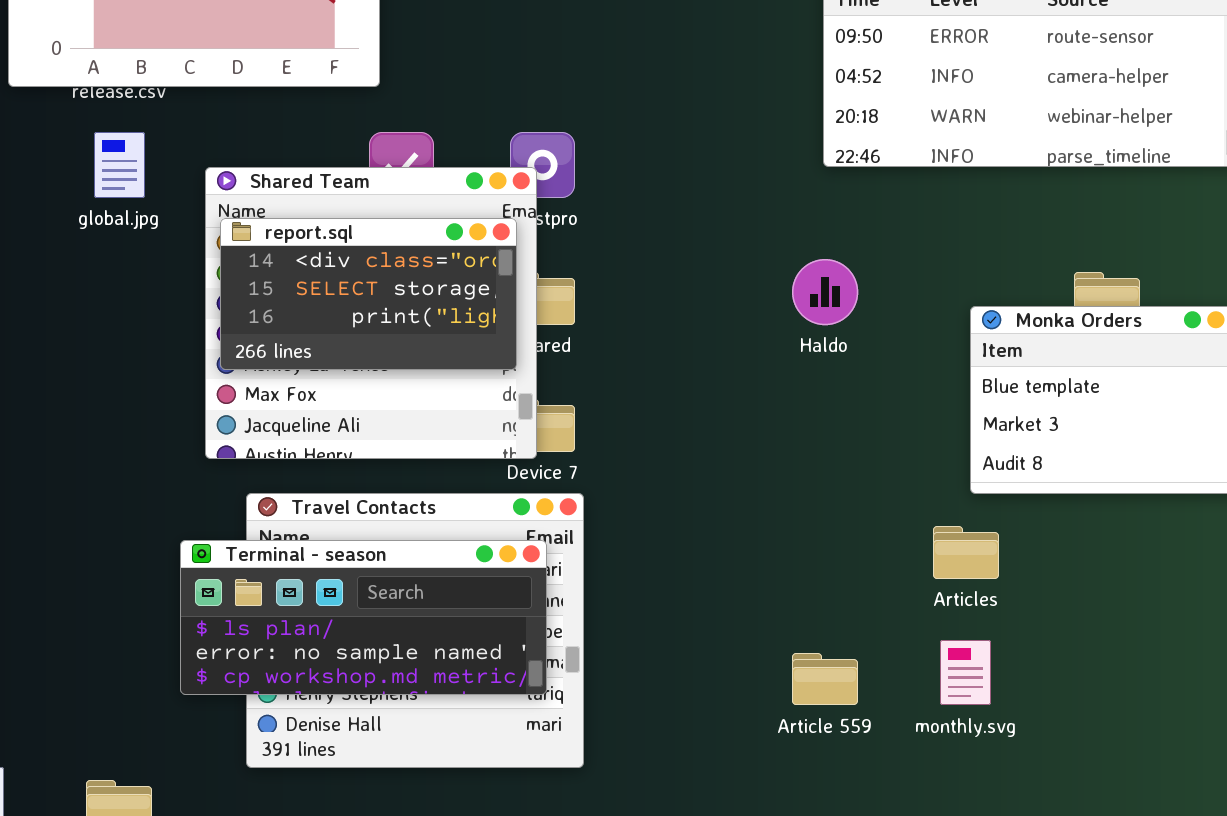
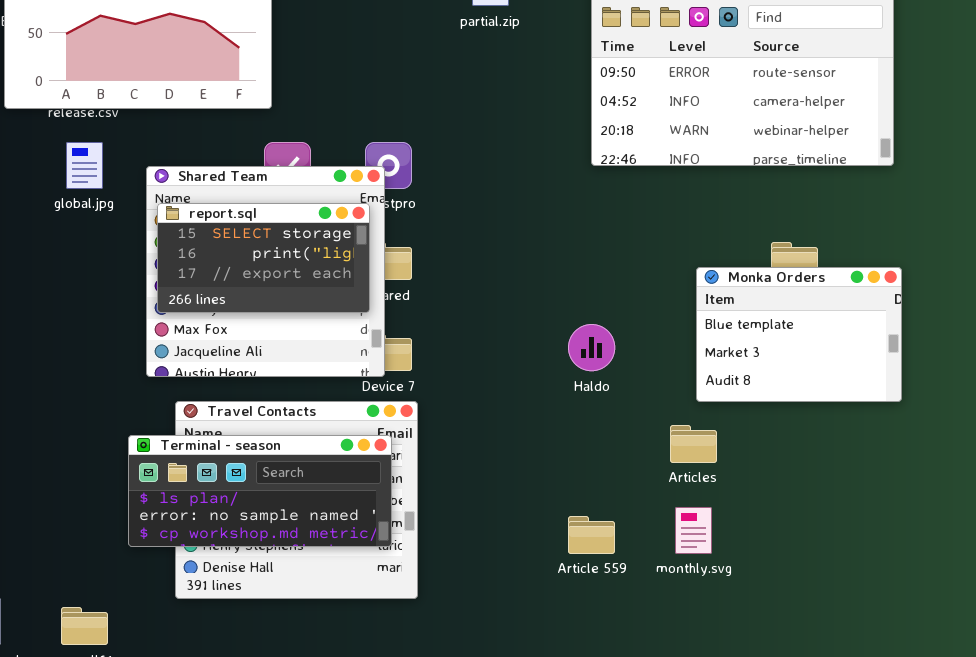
report.sql: [220,218,517,370] -> [157,203,370,313], scrolled down 1 row
Haldo: [792,259,858,325] -> [568,324,615,371], moved

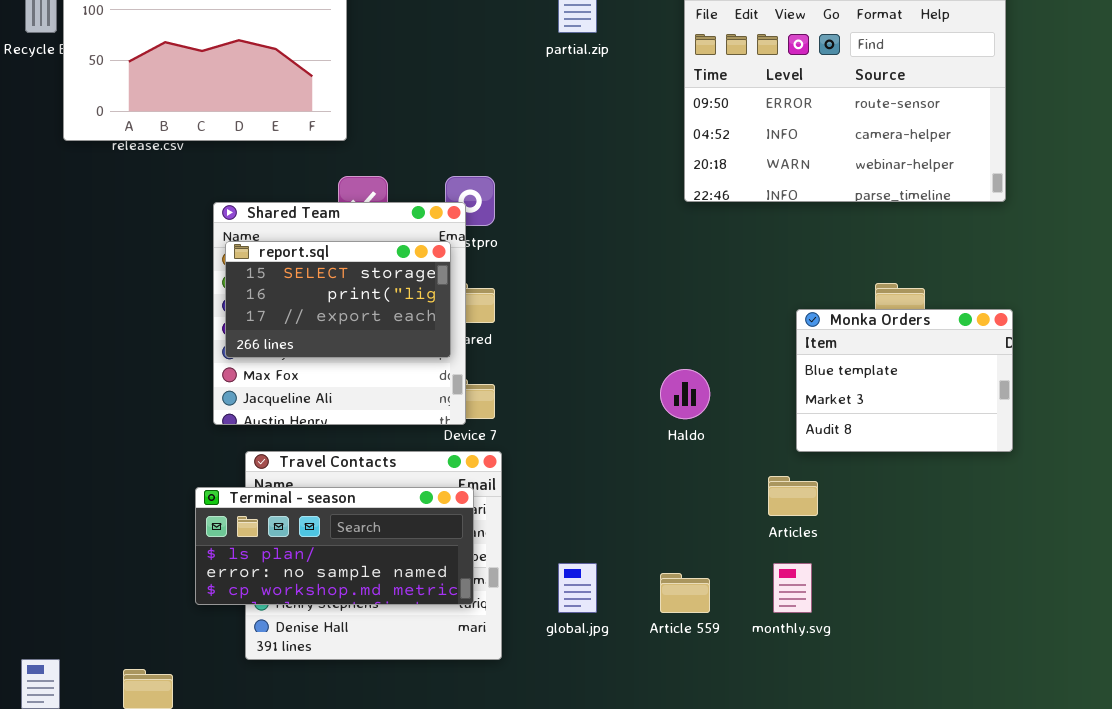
global.jpg: [66,142,103,189] -> [558,563,597,613], moved

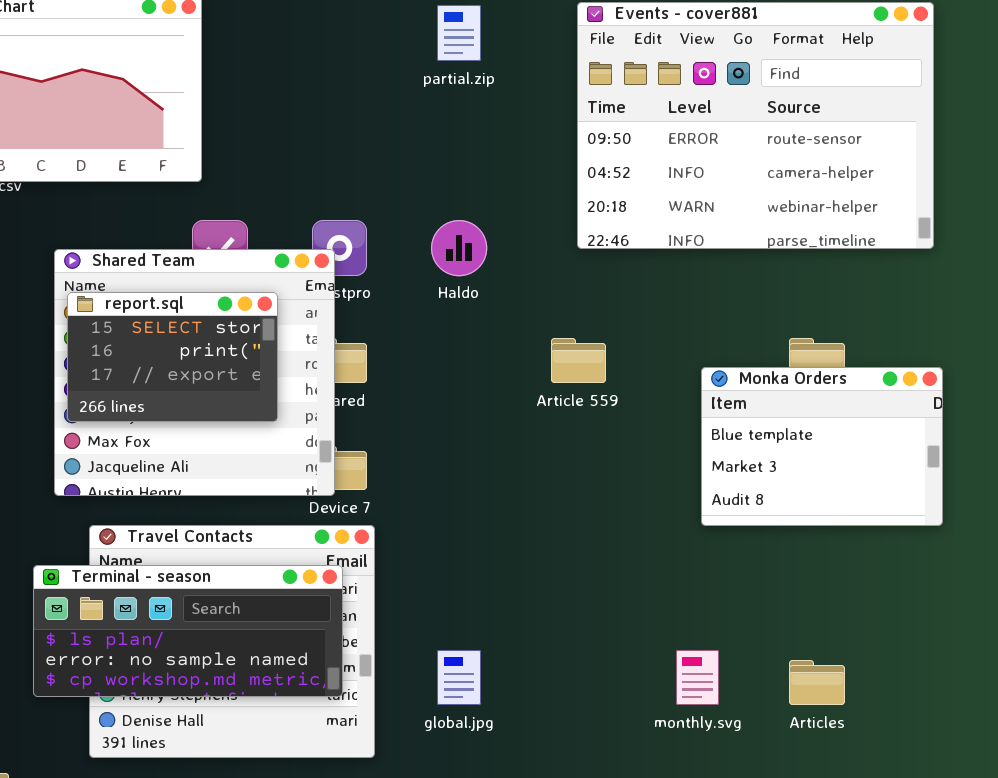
report.sql: [225,241,451,358] -> [67,292,278,422], resized
Haldo: [660,369,710,419] -> [431,220,487,276], moved
Articles: [768,476,818,516] -> [789,660,845,705], moved
Article 559: [660,573,710,613] -> [551,338,606,383], moved

